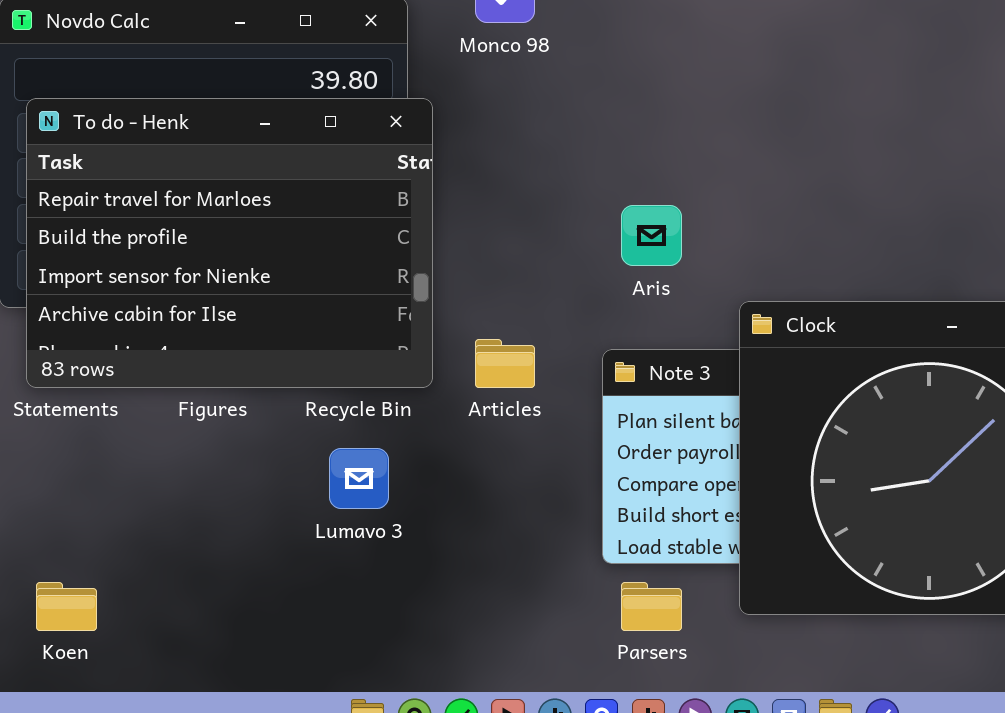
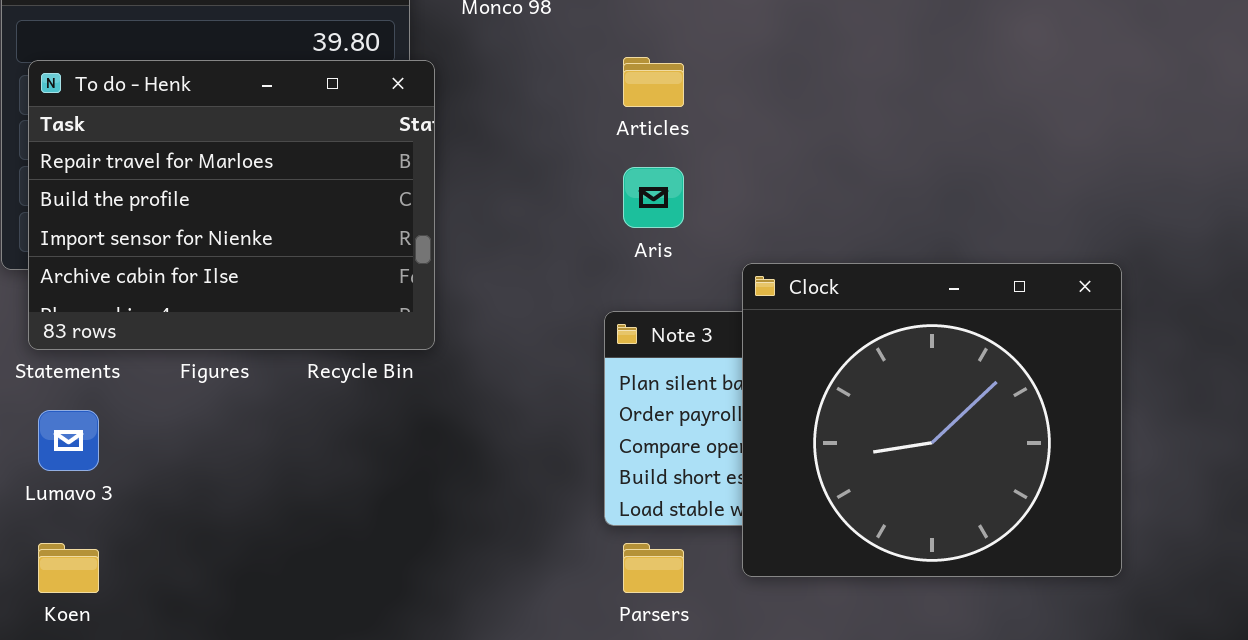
Articles: [475,339,535,388] -> [623,57,684,107], moved
Lumavo 3: [329,448,389,509] -> [38,410,99,471], moved

